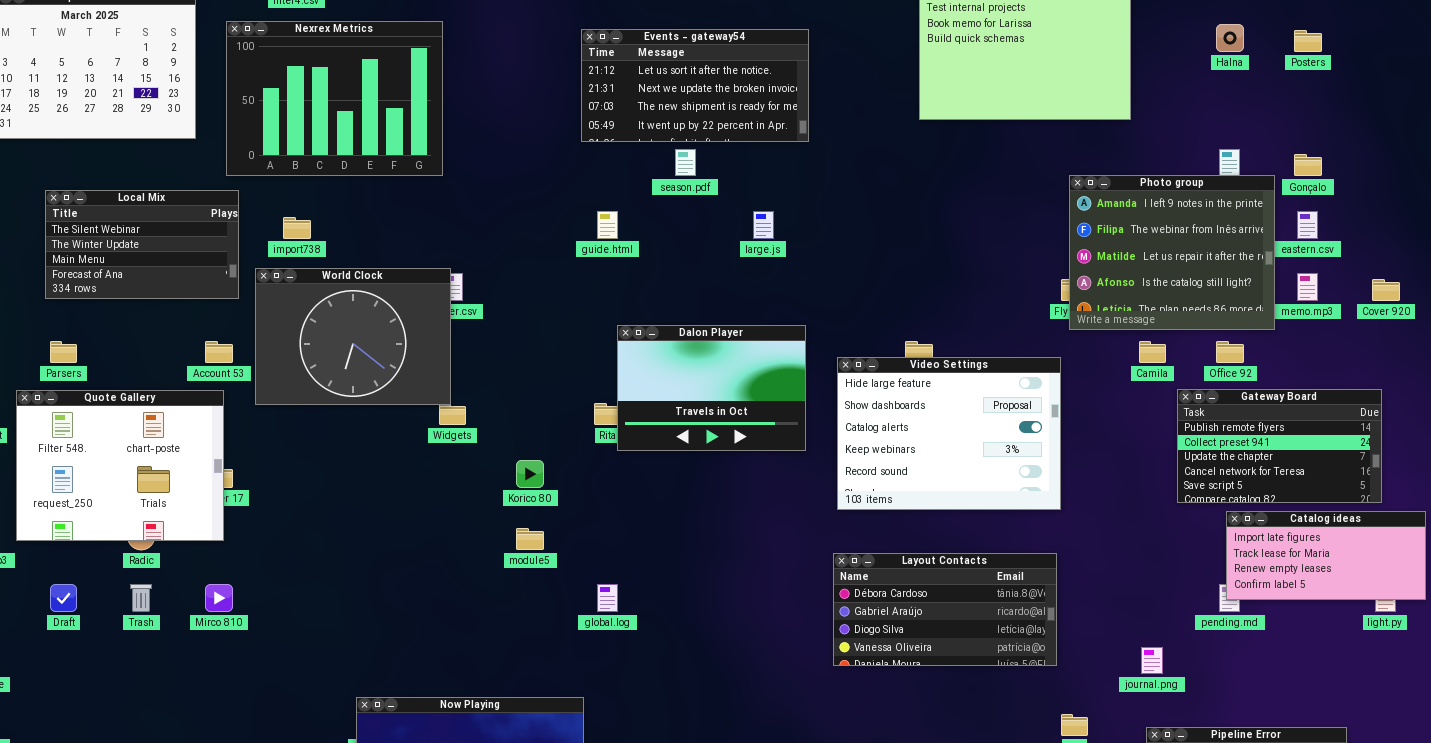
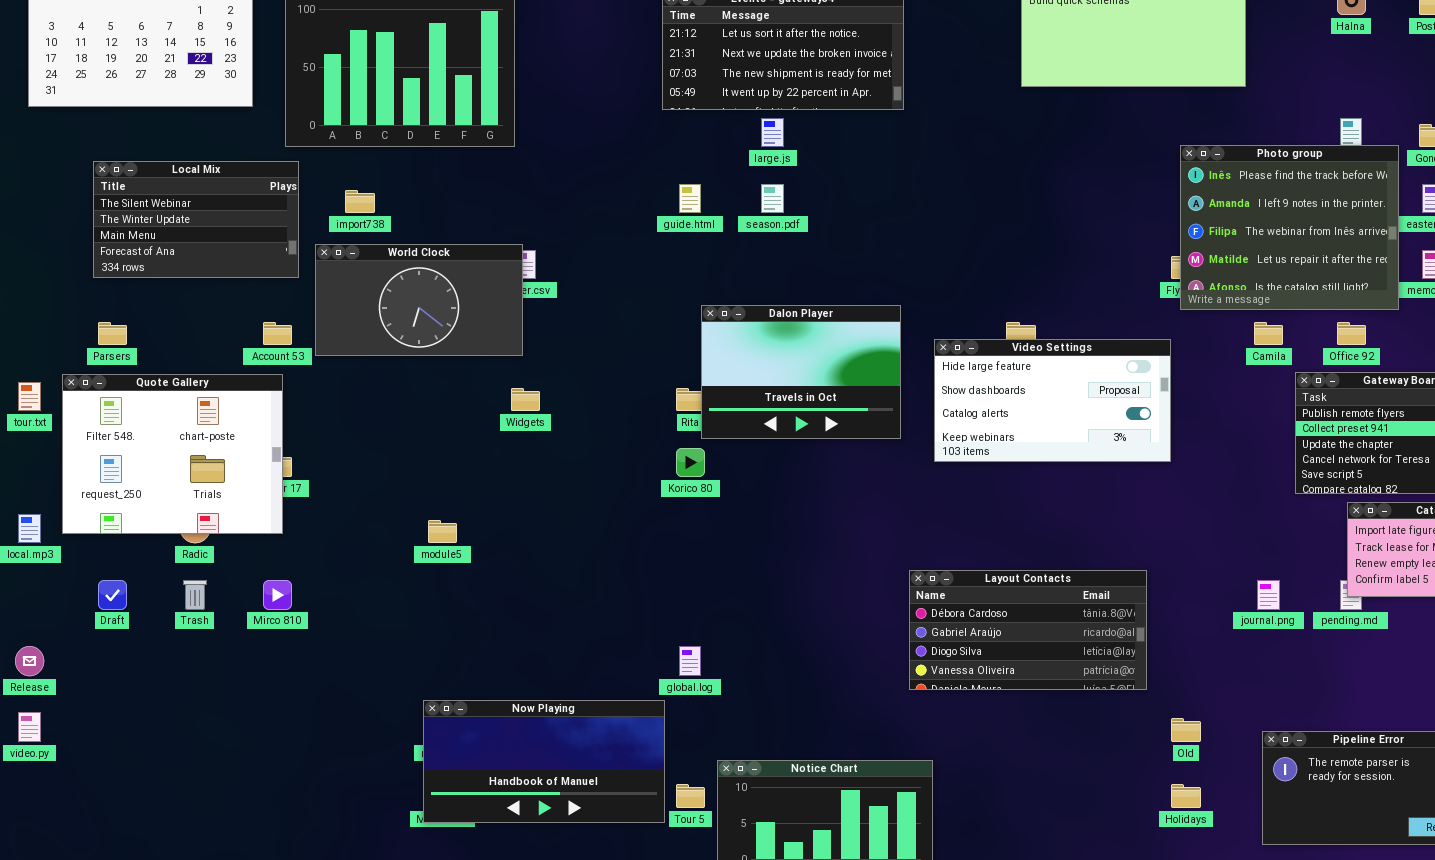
season.pdf: [675,149,696,176] -> [761,184,784,213], moved
Photo group: [1069,175,1275,330] -> [1180,145,1399,310], scrolled up 1 row
large.js: [753,211,774,239] -> [761,118,784,147], moved
World Clock: [255,268,451,405] -> [315,244,523,356], resized
Video Settings: [837,357,1061,510] -> [934,339,1171,462], resized
Korico 80: [516,460,544,488] -> [676,448,705,477], moved
module5: [516,528,544,550] -> [428,520,457,543], moved
Layout Contacts: [833,553,1057,666] -> [909,570,1147,690], moved
global.log: [597,584,618,612] -> [679,646,701,676], moved
journal.png: [1141,647,1163,674] -> [1257,580,1280,610], moved

